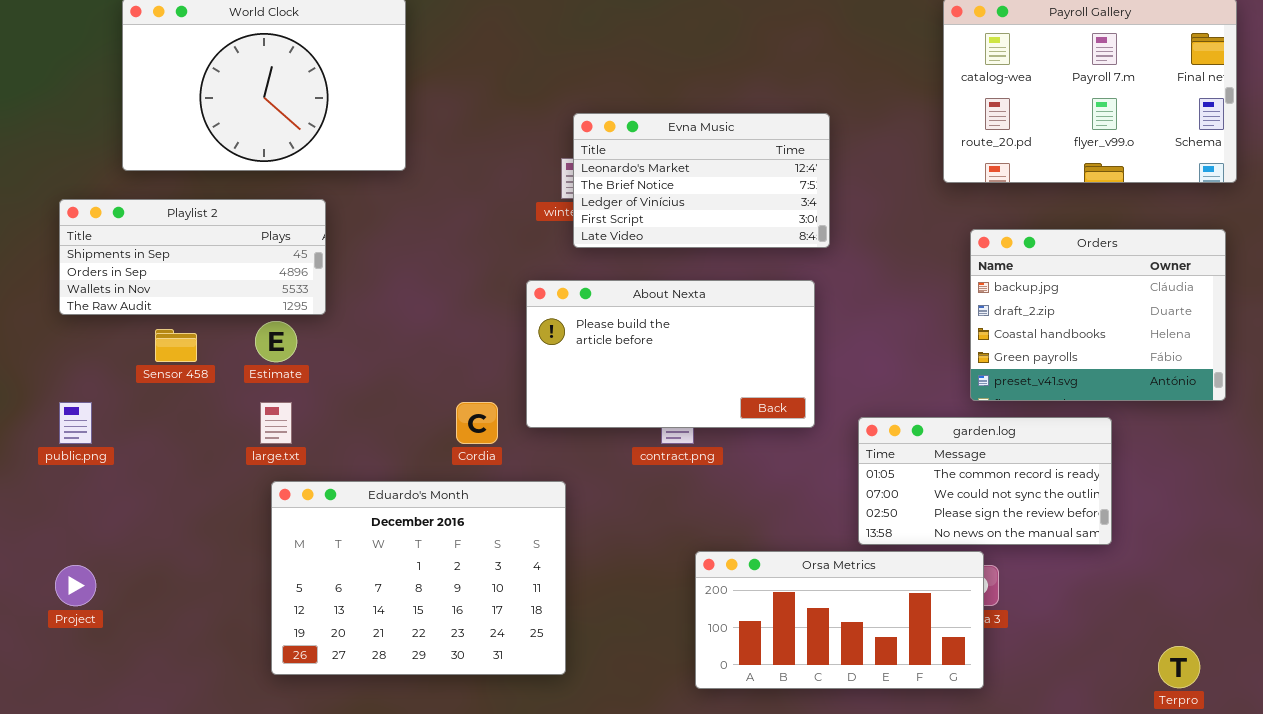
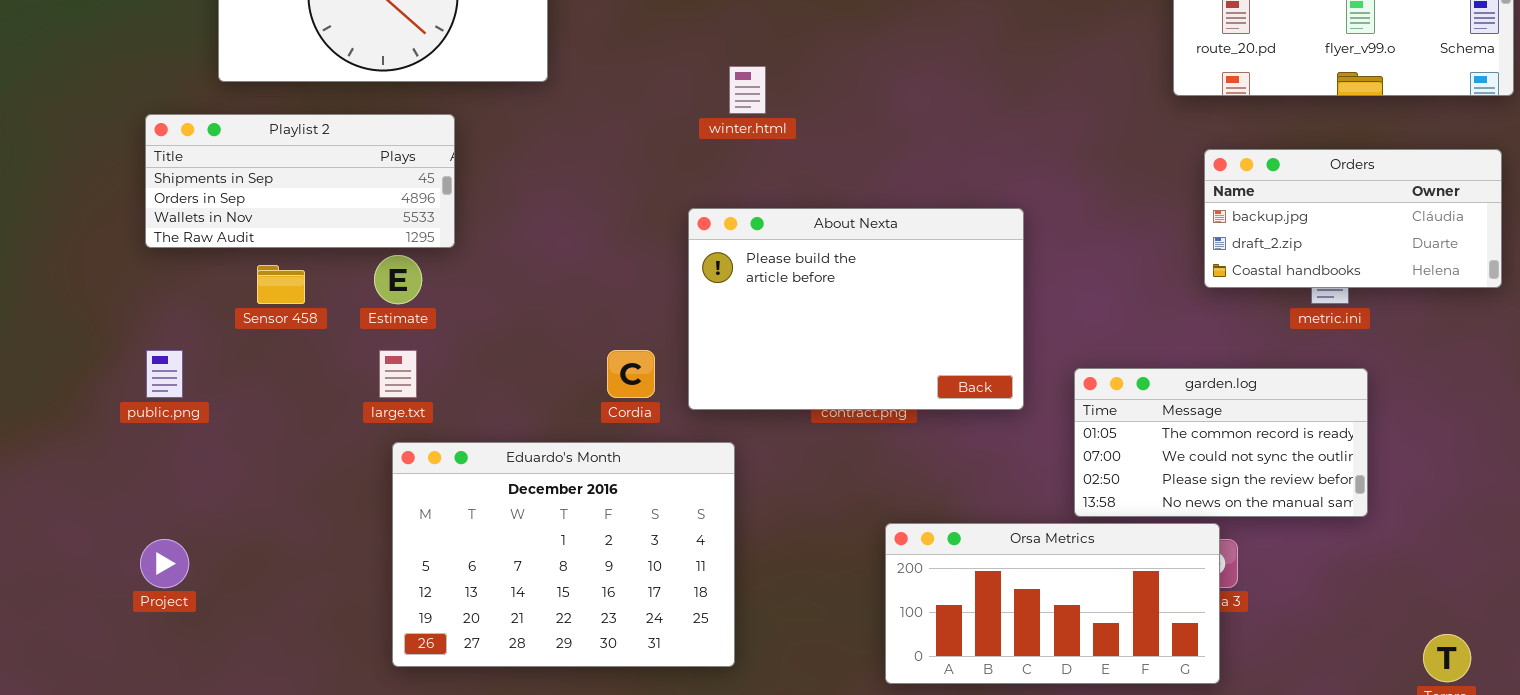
Evna Music: [573,113,830,248] -> none, closed
Orders: [970,229,1226,401] -> [1204,149,1502,288], resized
About Nexta: [526,280,815,428] -> [688,208,1024,410], resized

